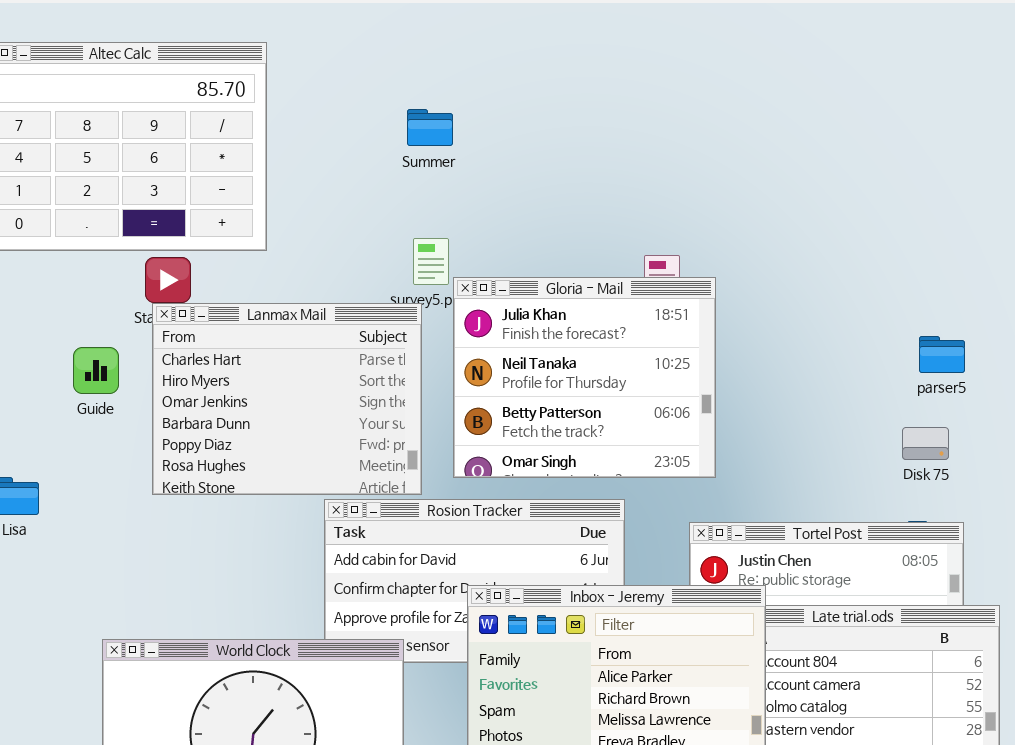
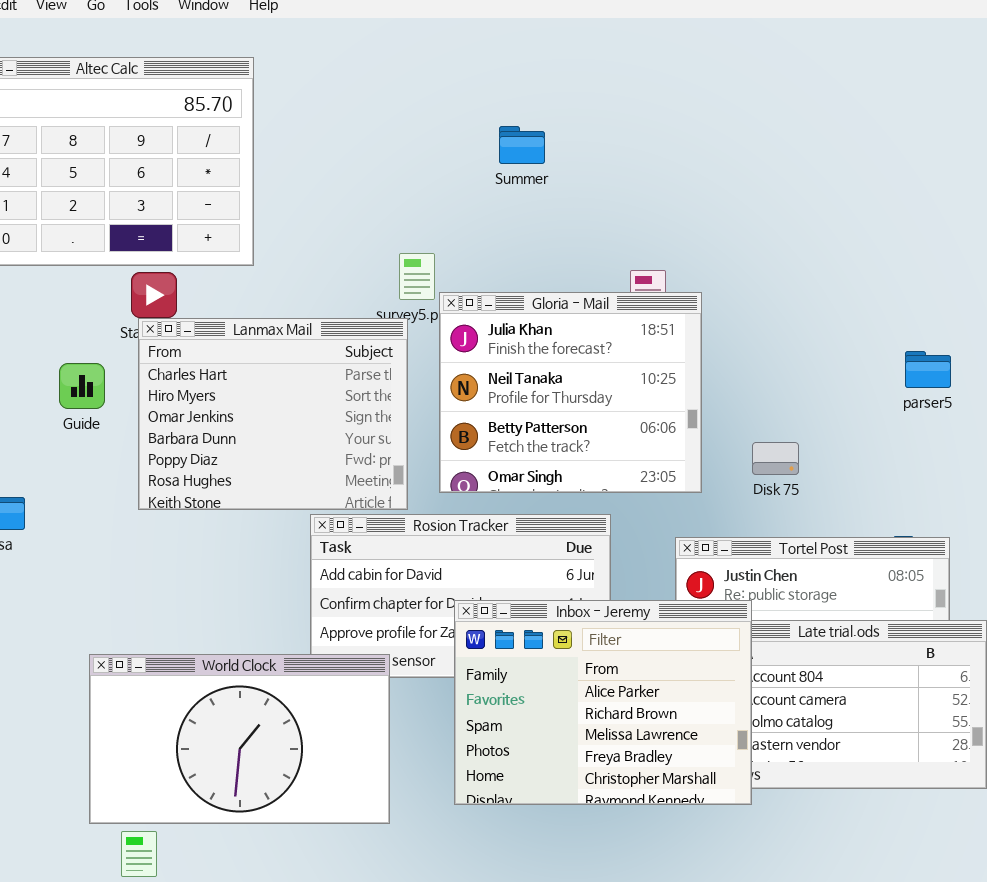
Summer: [407,109,453,146] -> [499,126,545,164], moved
Disk 75: [902,427,949,460] -> [752,442,799,475], moved

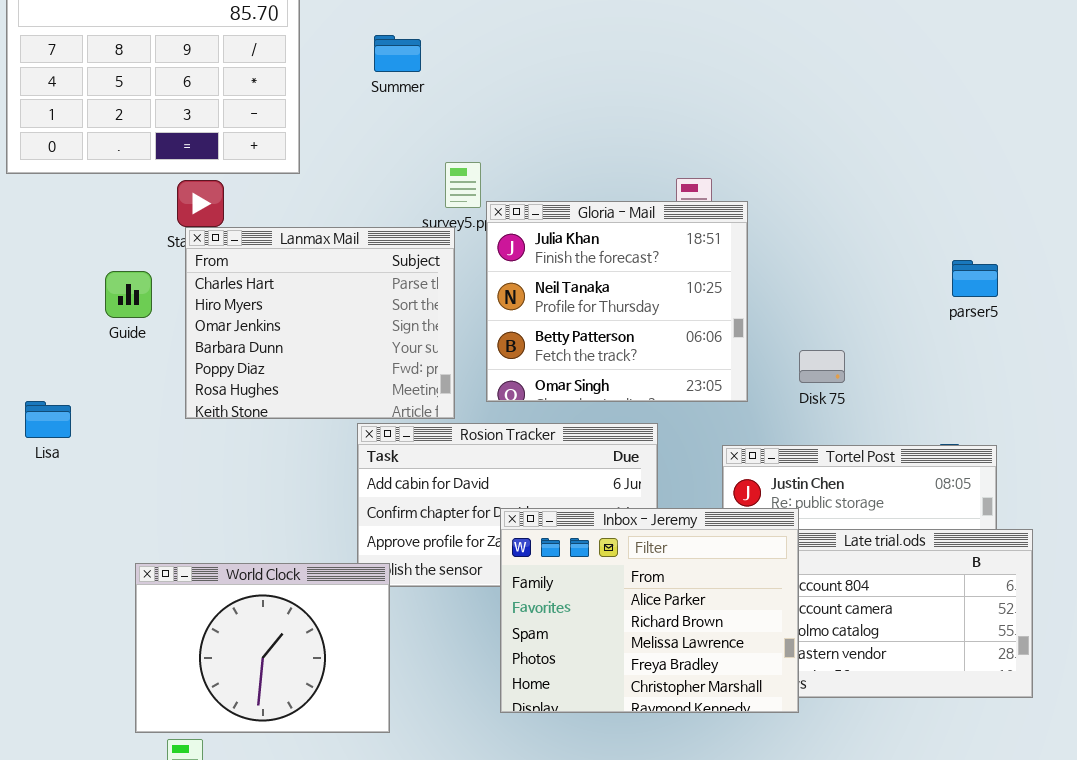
Summer: [499,126,545,164] -> [374,35,421,72], moved
World Clock: [89,654,390,824] -> [135,563,390,733], resized

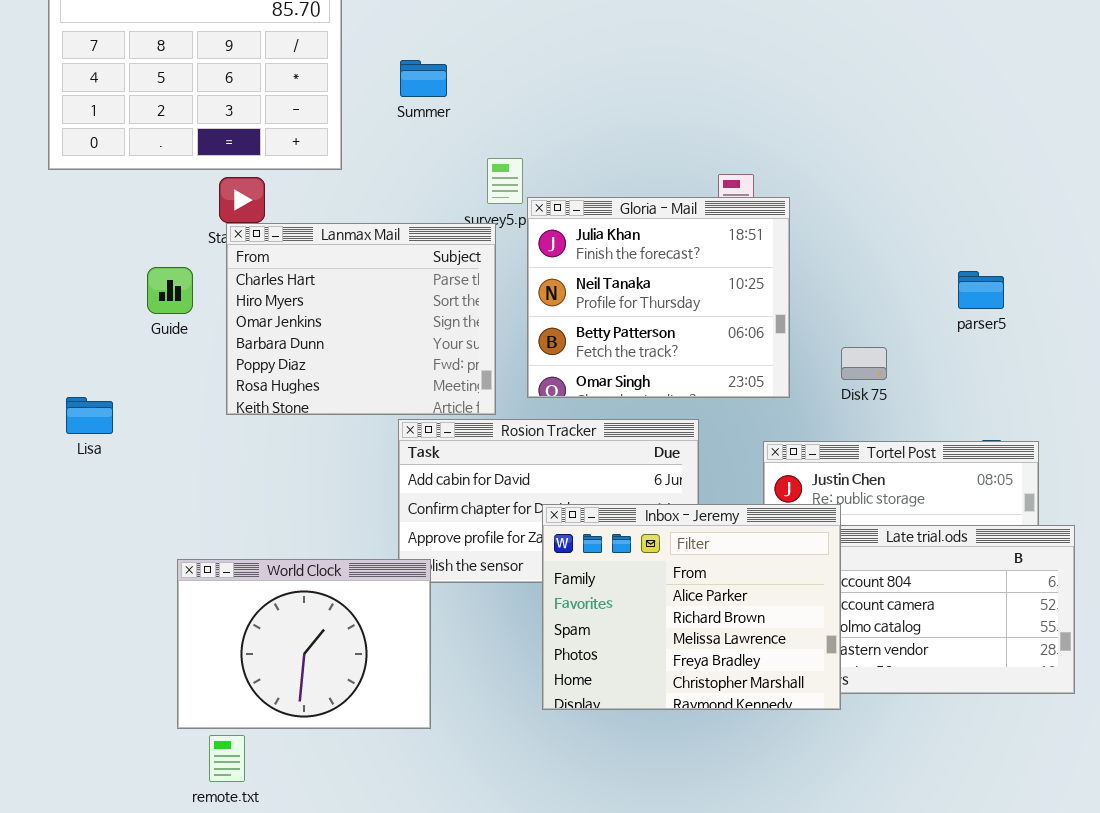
Summer: [374,35,421,72] -> [400,60,447,97], moved
parser5: [952,260,998,297] -> [958,271,1004,309], moved

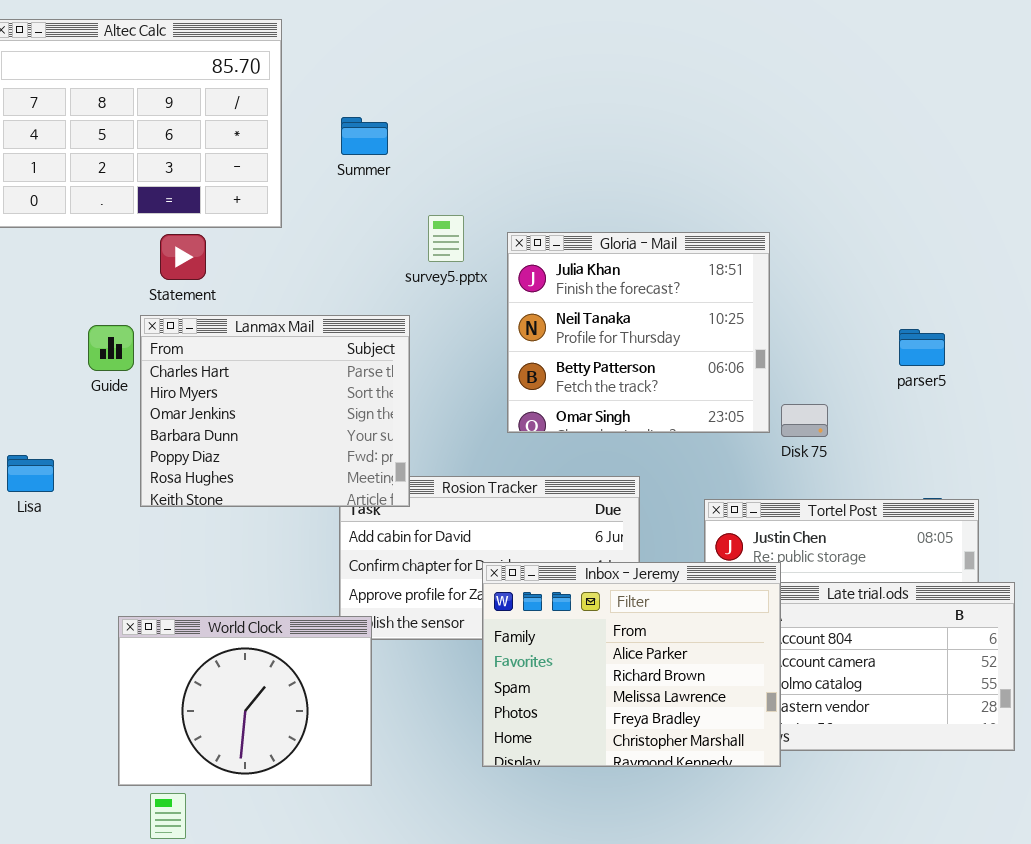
Gloria - Mail: [527,197,790,398] -> [507,232,770,433], moved
Lanmax Mail: [226,223,496,415] -> [140,315,410,507], moved

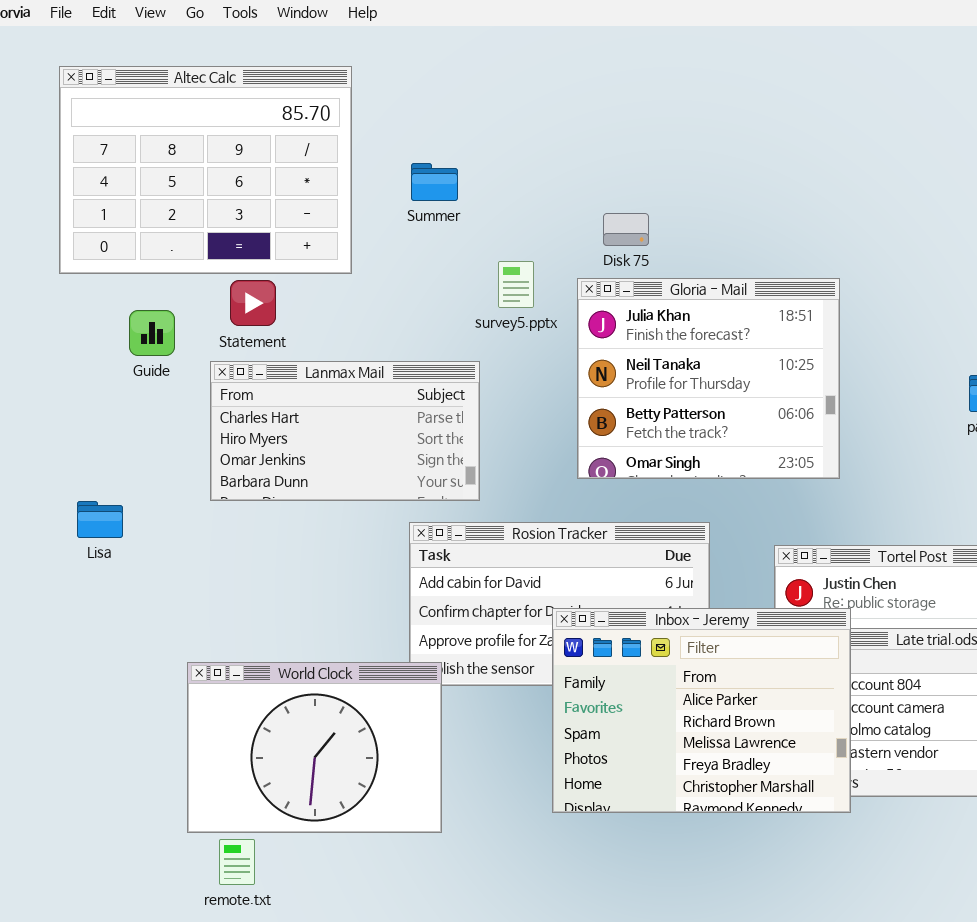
Lanmax Mail: [140,315,410,507] -> [210,361,480,501], resized
Guide: [88,325,134,371] -> [129,310,175,356], moved
Disk 75: [781,404,828,437] -> [603,213,649,246], moved

